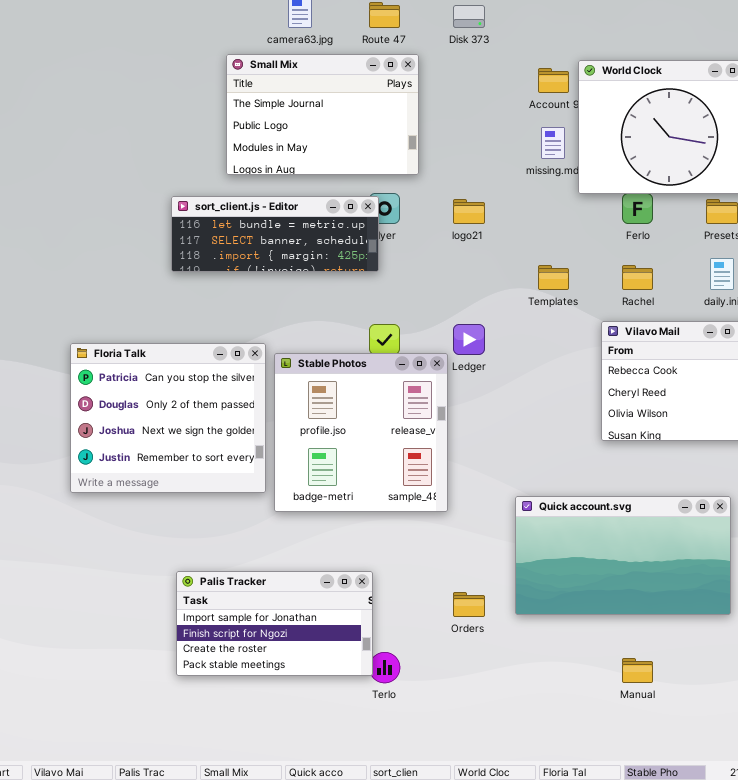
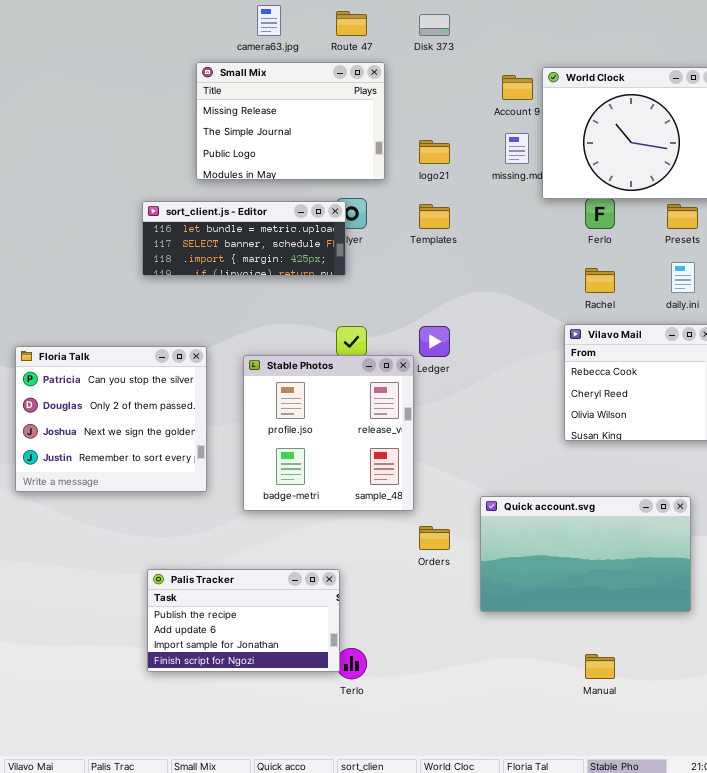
Small Mix: [226,54,419,175] -> [196,62,385,180], scrolled up 1 row
logo21: [453,199,485,224] -> [419,140,450,164], moved
Templates: [538,265,569,290] -> [419,204,450,229], moved
Floria Talk: [70,343,266,493] -> [15,346,207,492], moved
Palis Tracker: [176,571,373,676] -> [147,569,340,672], scrolled up 2 rows
Orders: [453,592,485,617] -> [419,526,450,550], moved

